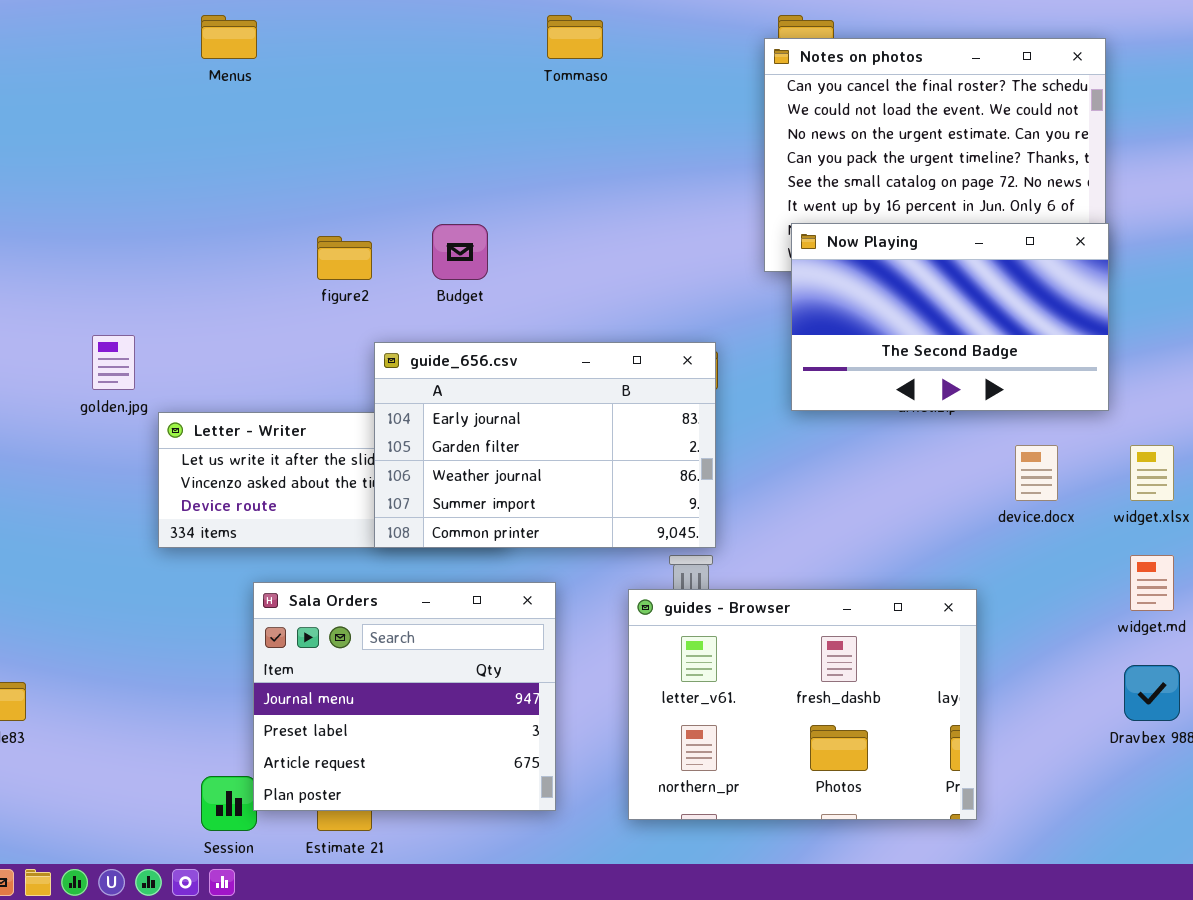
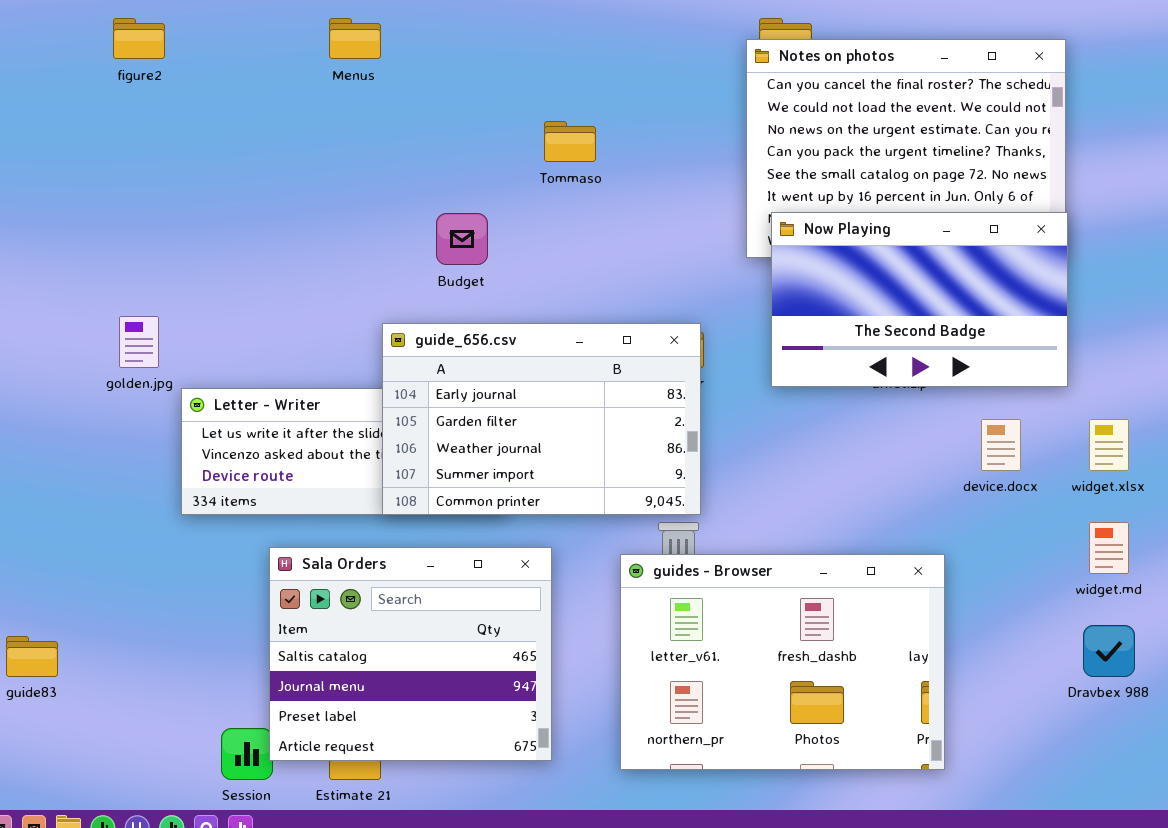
Menus: [201,15,257,59] -> [329,18,381,59], moved
Tommaso: [547,15,603,59] -> [544,121,596,162], moved
figure2: [317,236,372,280] -> [113,18,165,59], moved
Sala Orders: [253,582,556,811] -> [269,547,552,761], scrolled up 1 row

